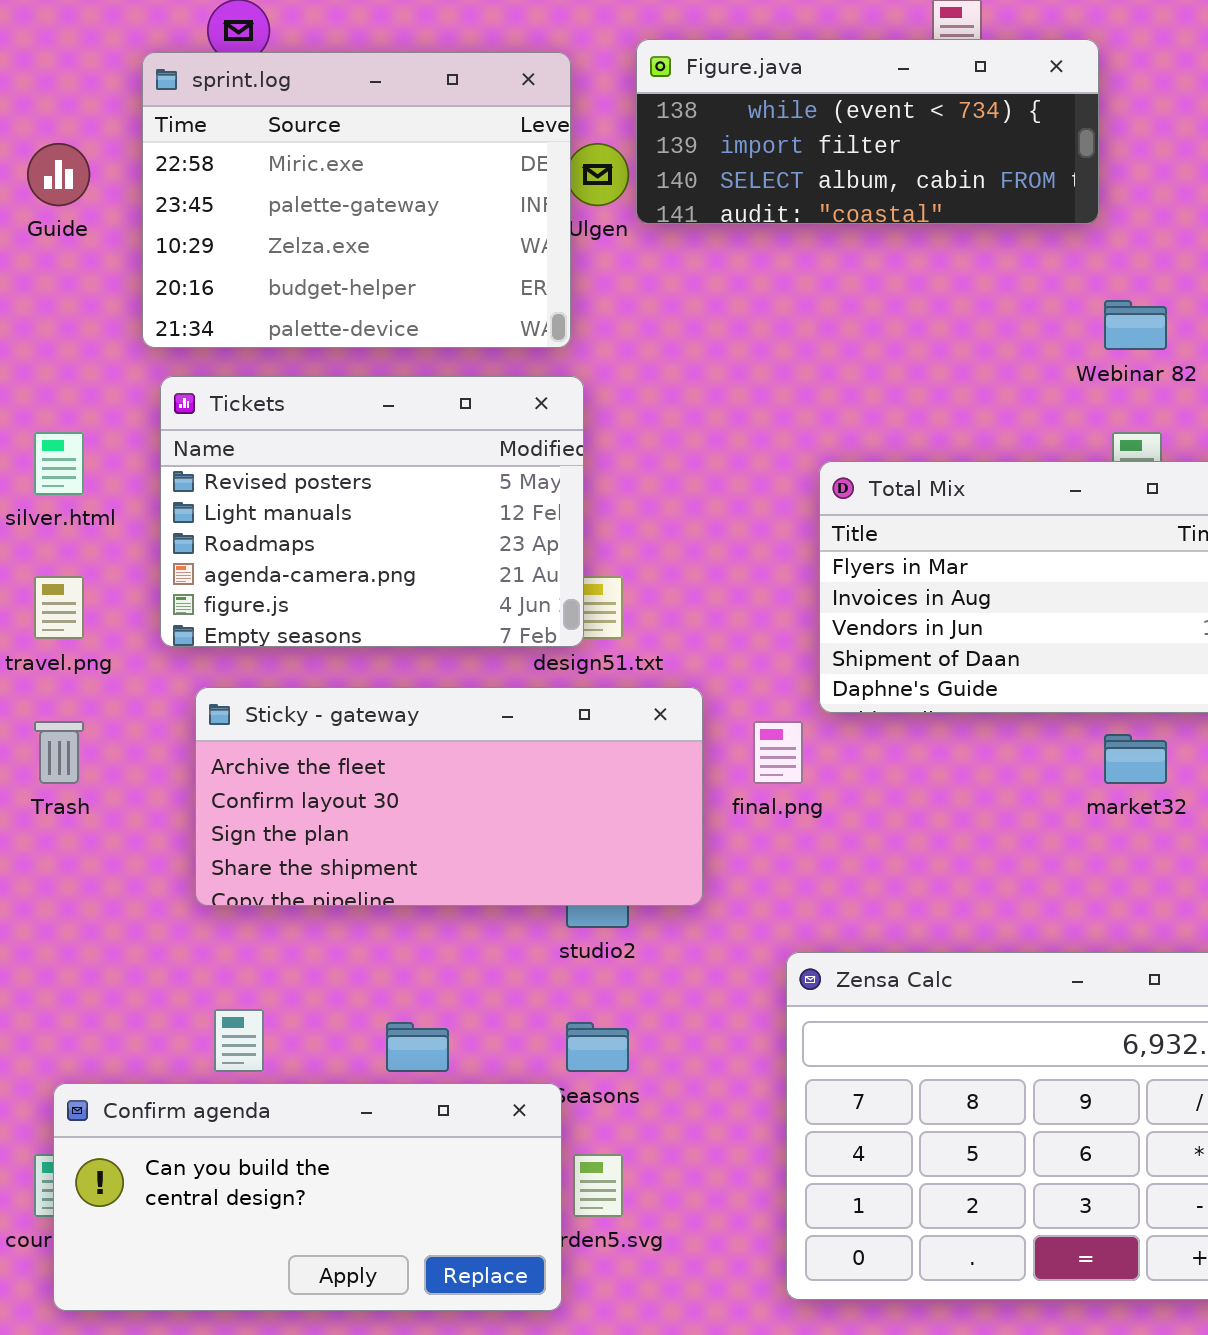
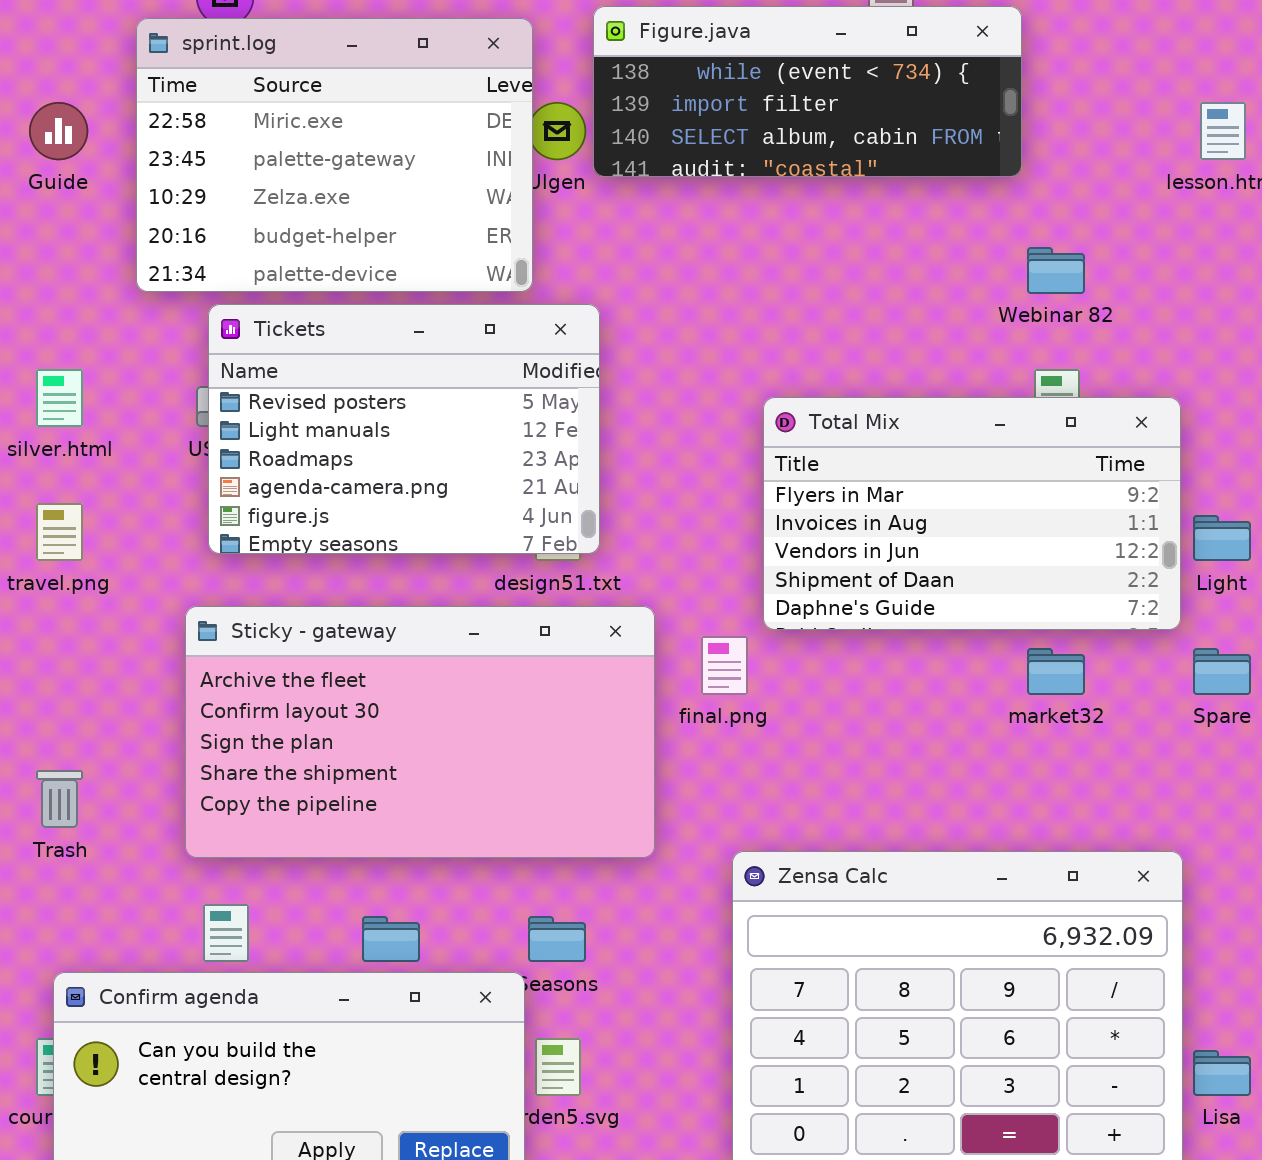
Tickets: [160,376,584,647] -> [208,304,600,554], moved
Sticky - gateway: [195,687,703,906] -> [185,606,655,858], resized
Trash: [34,721,84,784] -> [36,770,83,828], moved

